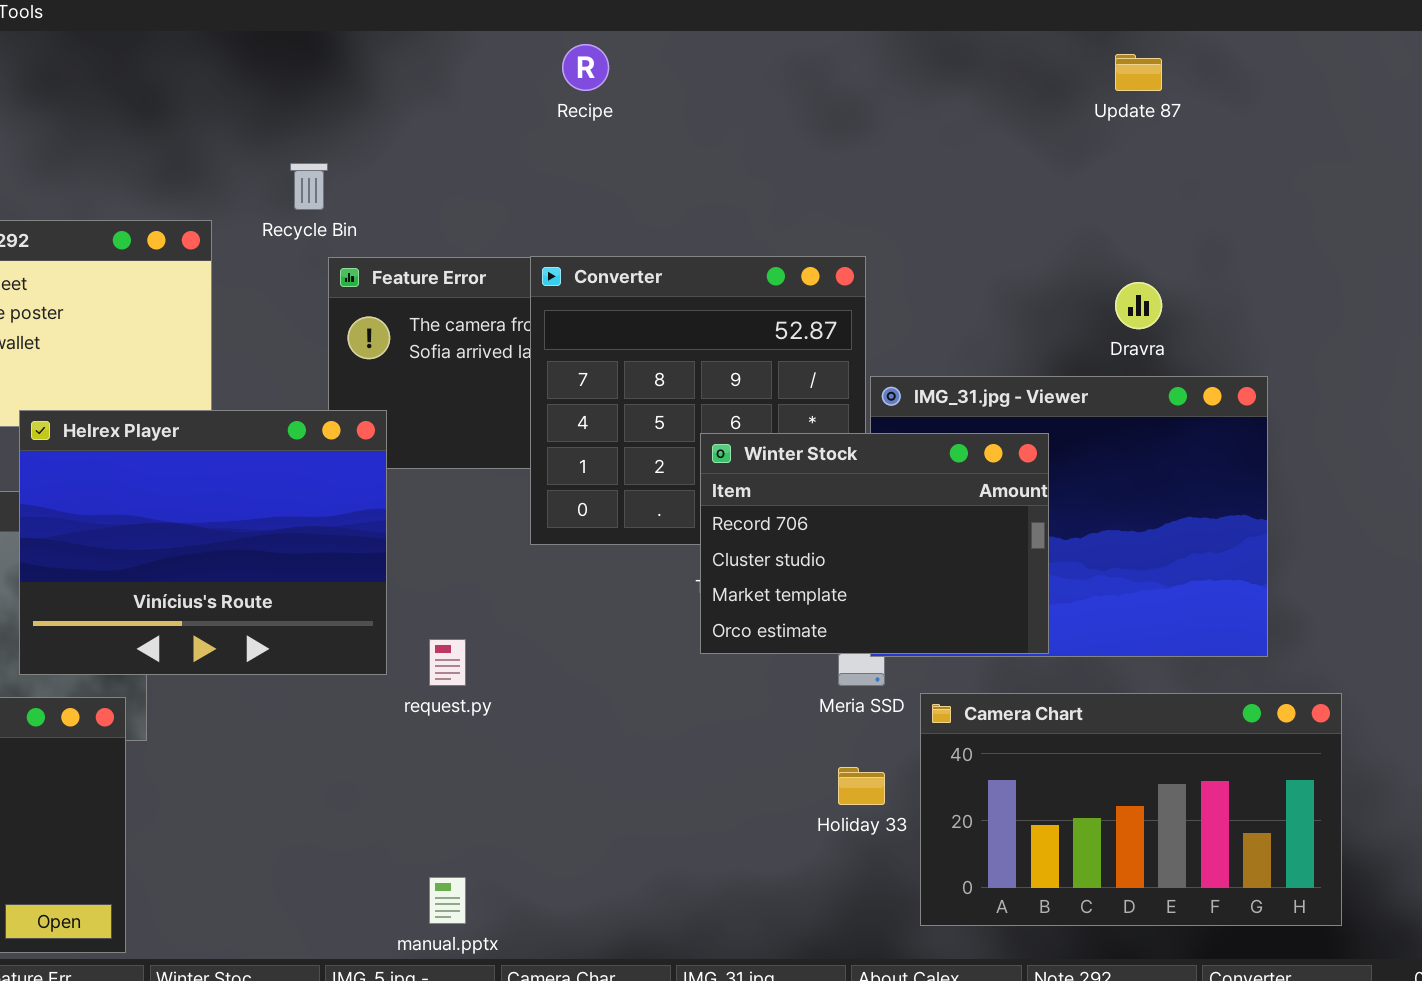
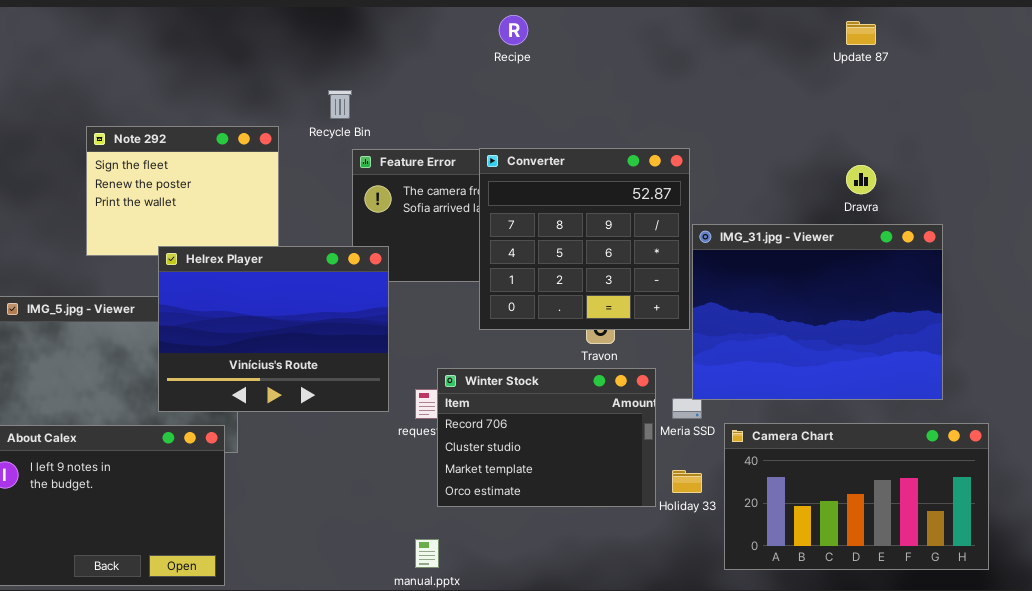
Winter Stock: [700,433,1049,654] -> [437,368,656,507], moved

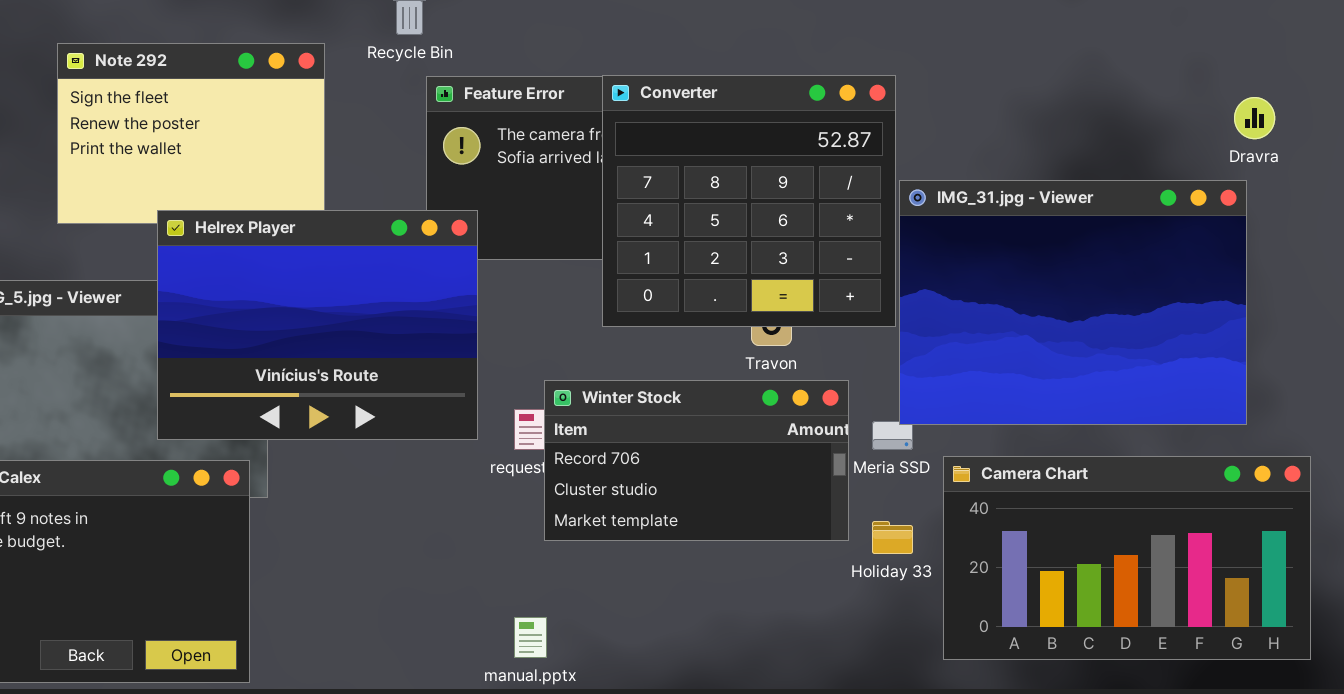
Dravra: [846,165,876,194] -> [1234,97,1275,139], moved
Winter Stock: [437,368,656,507] -> [544,380,849,541], resized

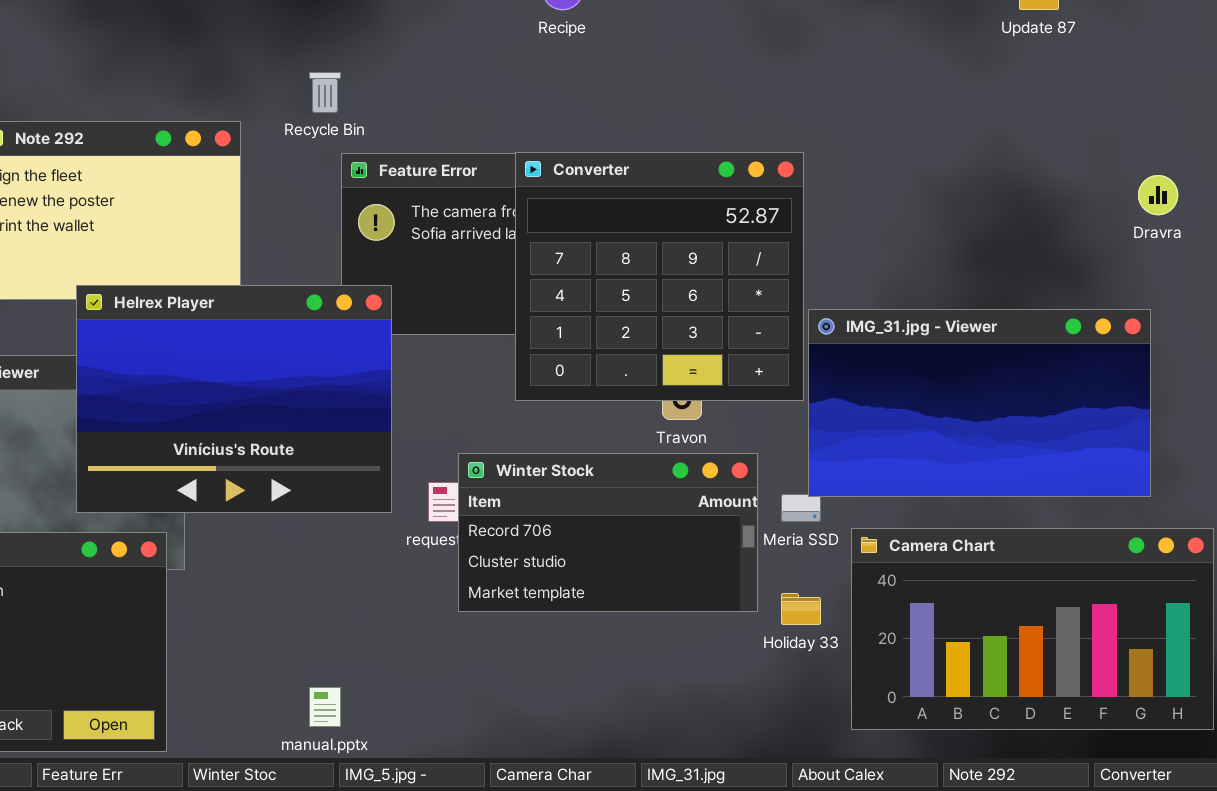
IMG_31.jpg - Viewer: [899,180,1247,425] -> [808,309,1151,497], resized
manual.pptx: [514,617,547,658] -> [309,687,341,727], moved

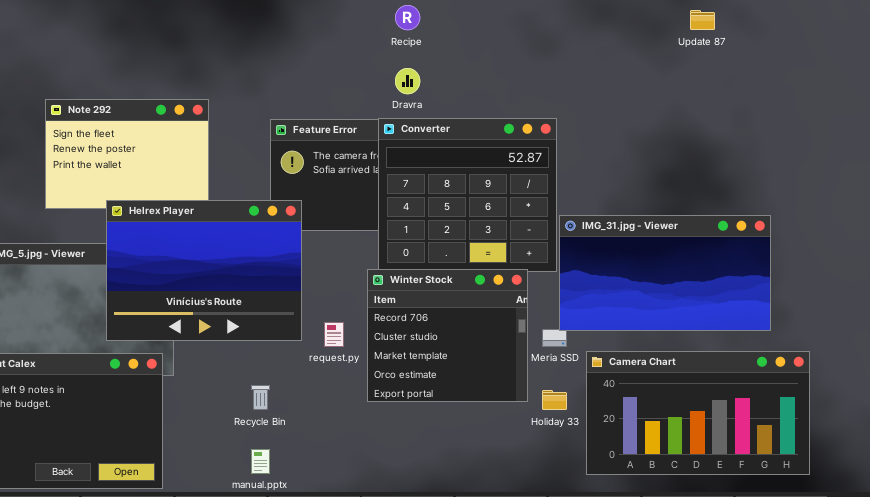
Recycle Bin: [309,72,341,113] -> [251,385,270,410], moved
Dravra: [1138,175,1178,215] -> [395,68,420,94], moved
Winter Stock: [458,453,758,612] -> [367,269,528,402], resized

